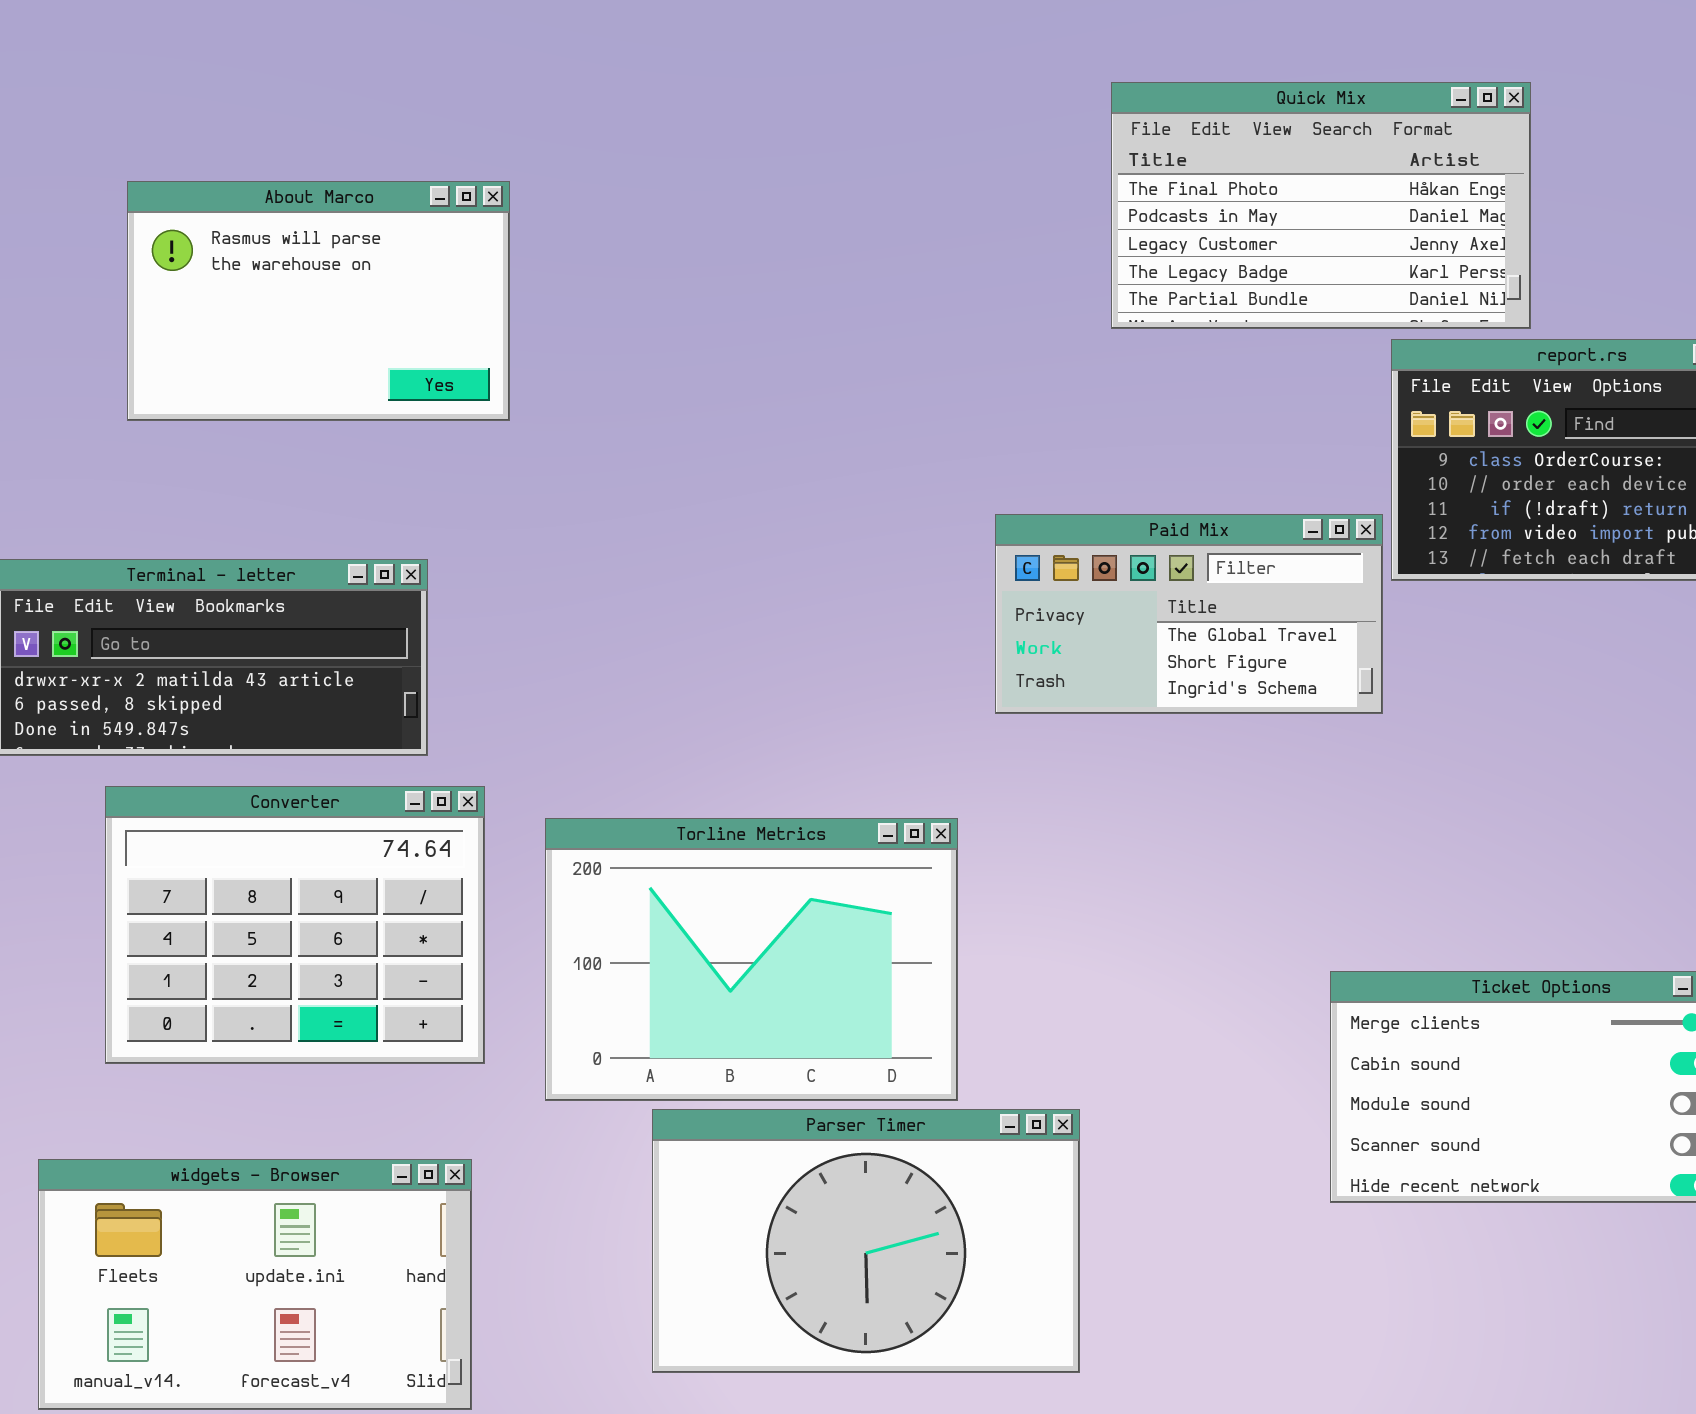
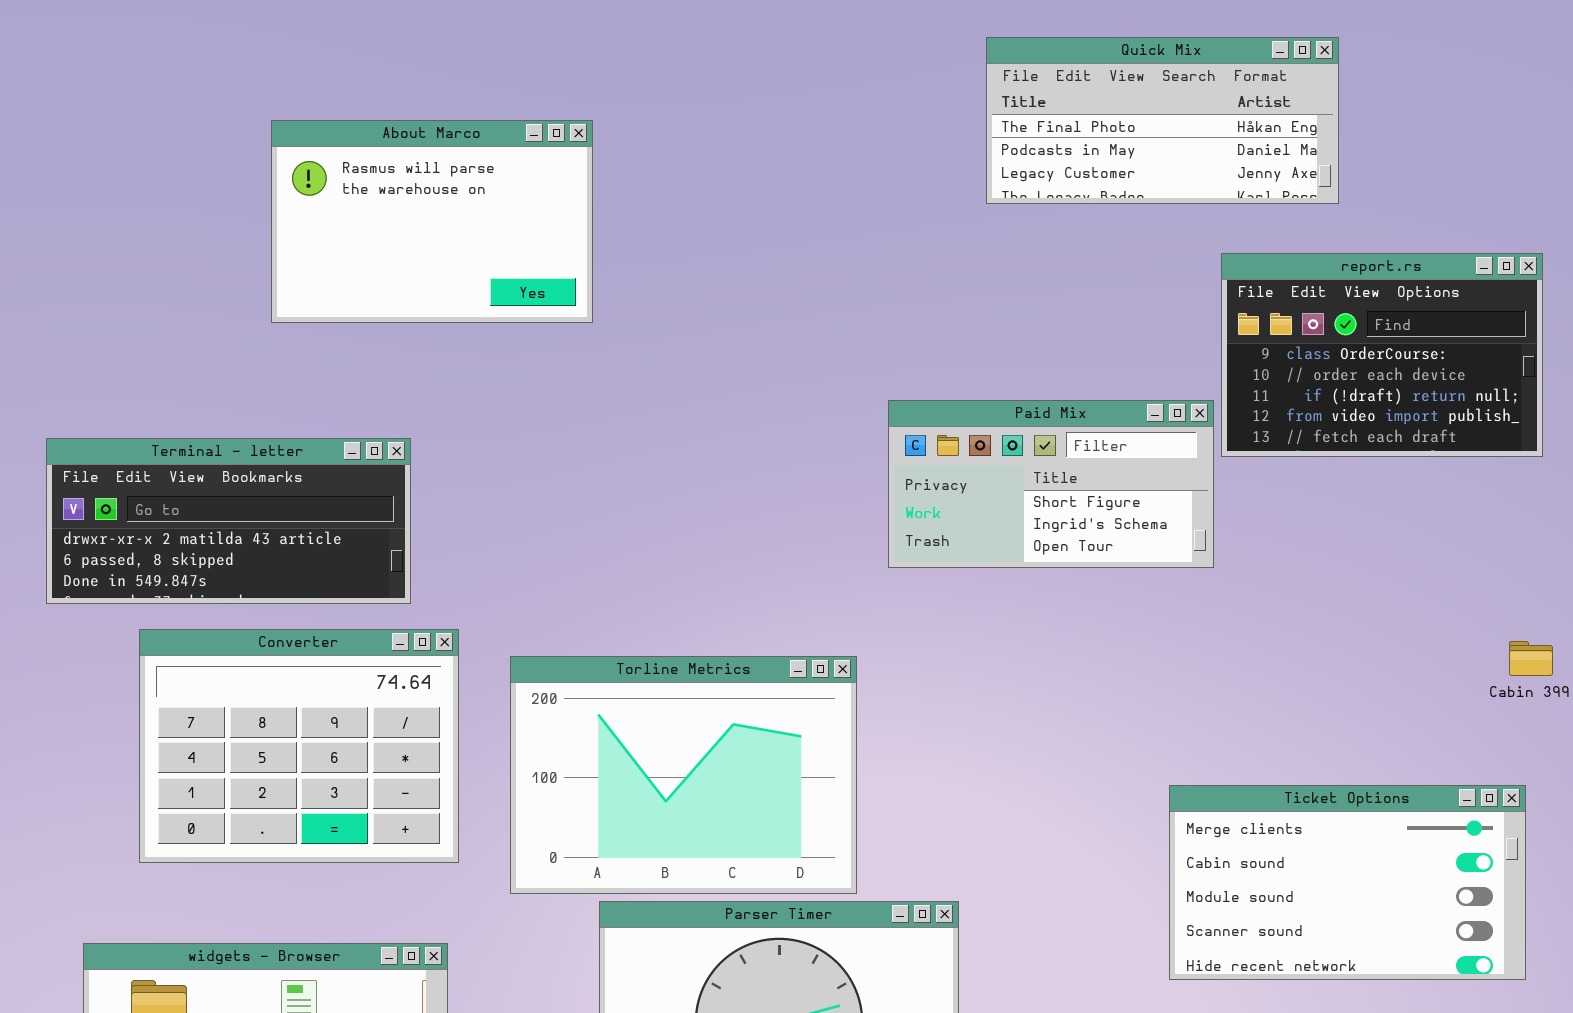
Quick Mix: [1111,82,1531,329] -> [986,37,1339,204], resized
About Marco: [127,181,510,421] -> [271,120,593,323], moved
Paid Mix: [995,514,1383,714] -> [888,400,1214,568], scrolled down 1 row

